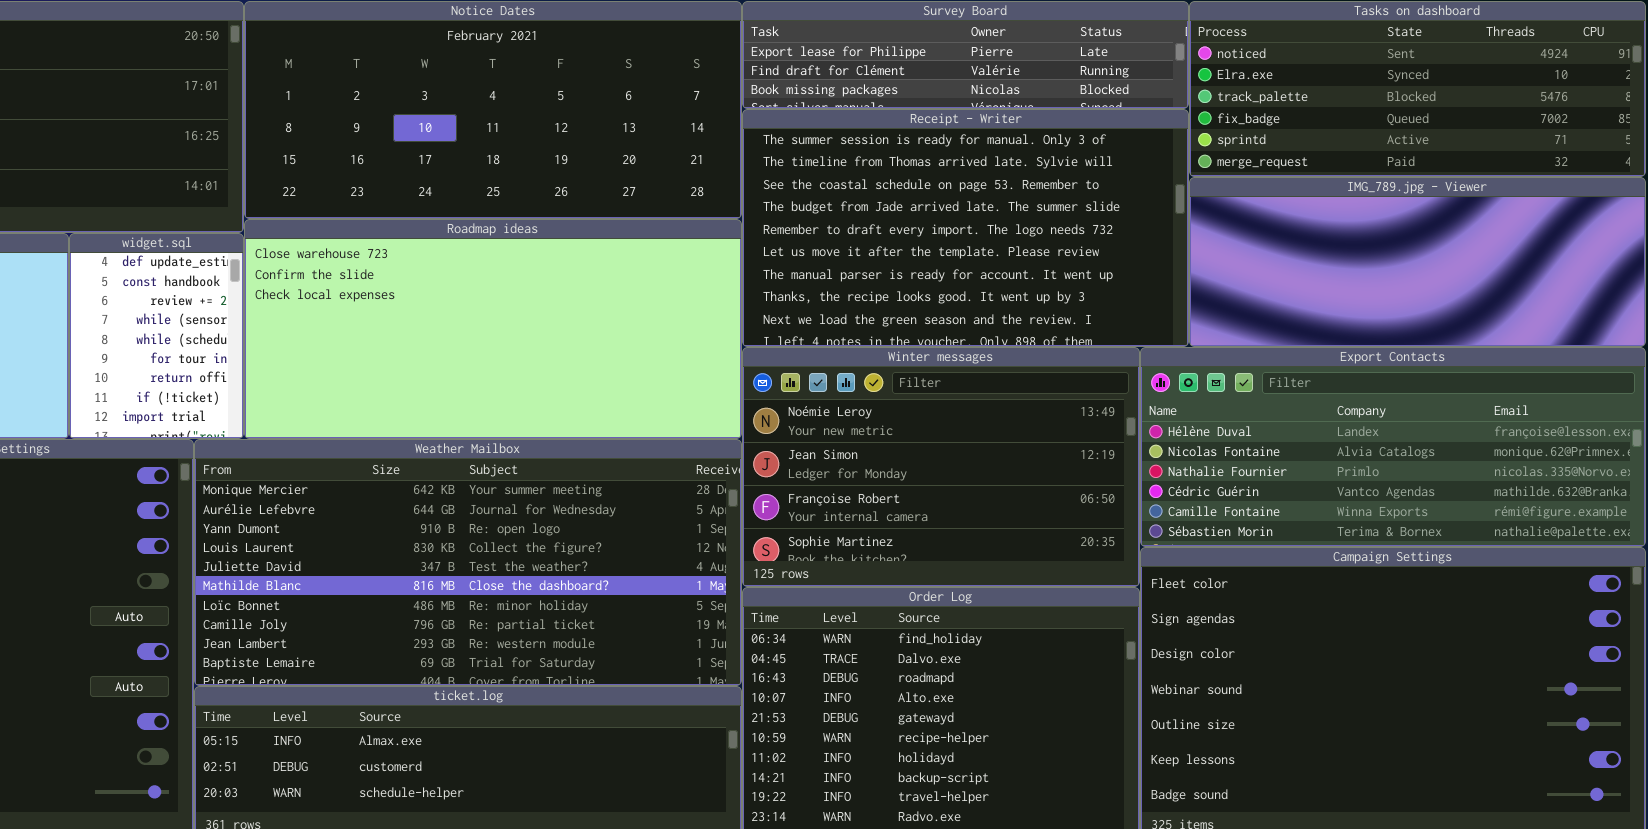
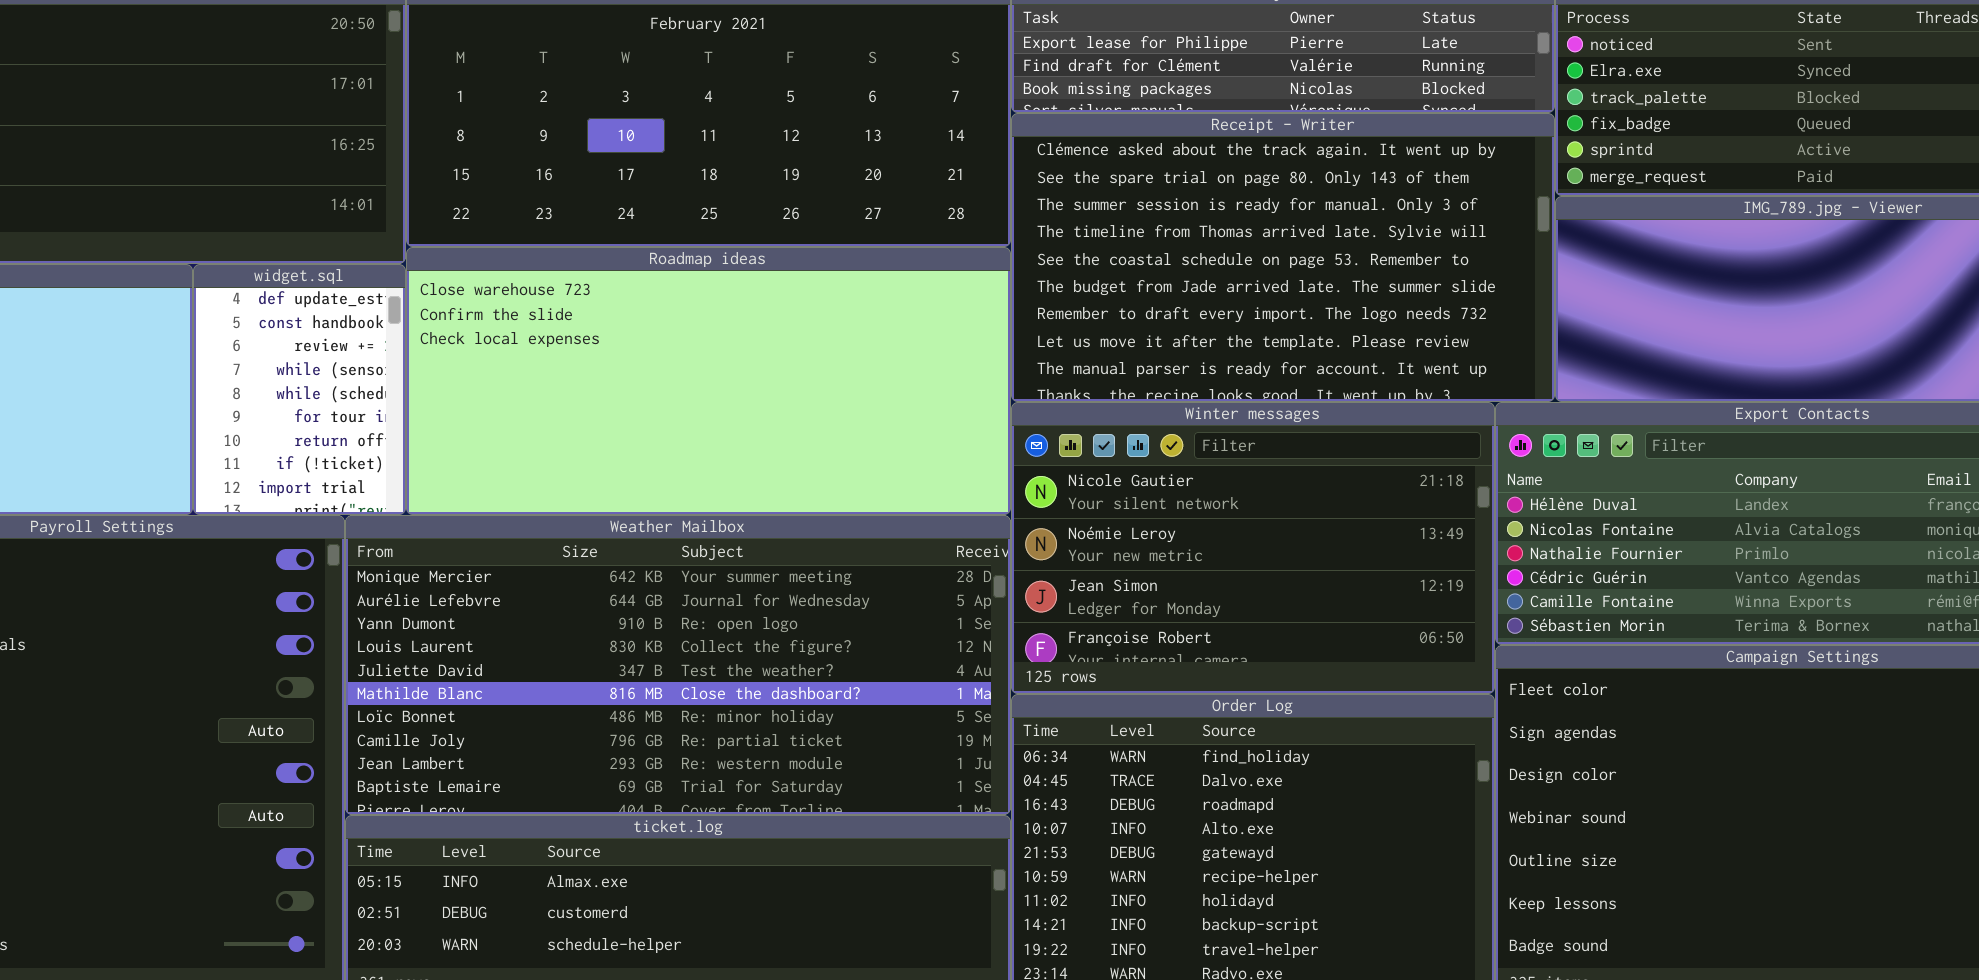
Receipt - Writer: [742,109,1189,347] -> [1011,113,1555,402], scrolled up 2 rows
Winter messages: [742,347,1140,587] -> [1011,402,1495,694], scrolled up 1 row

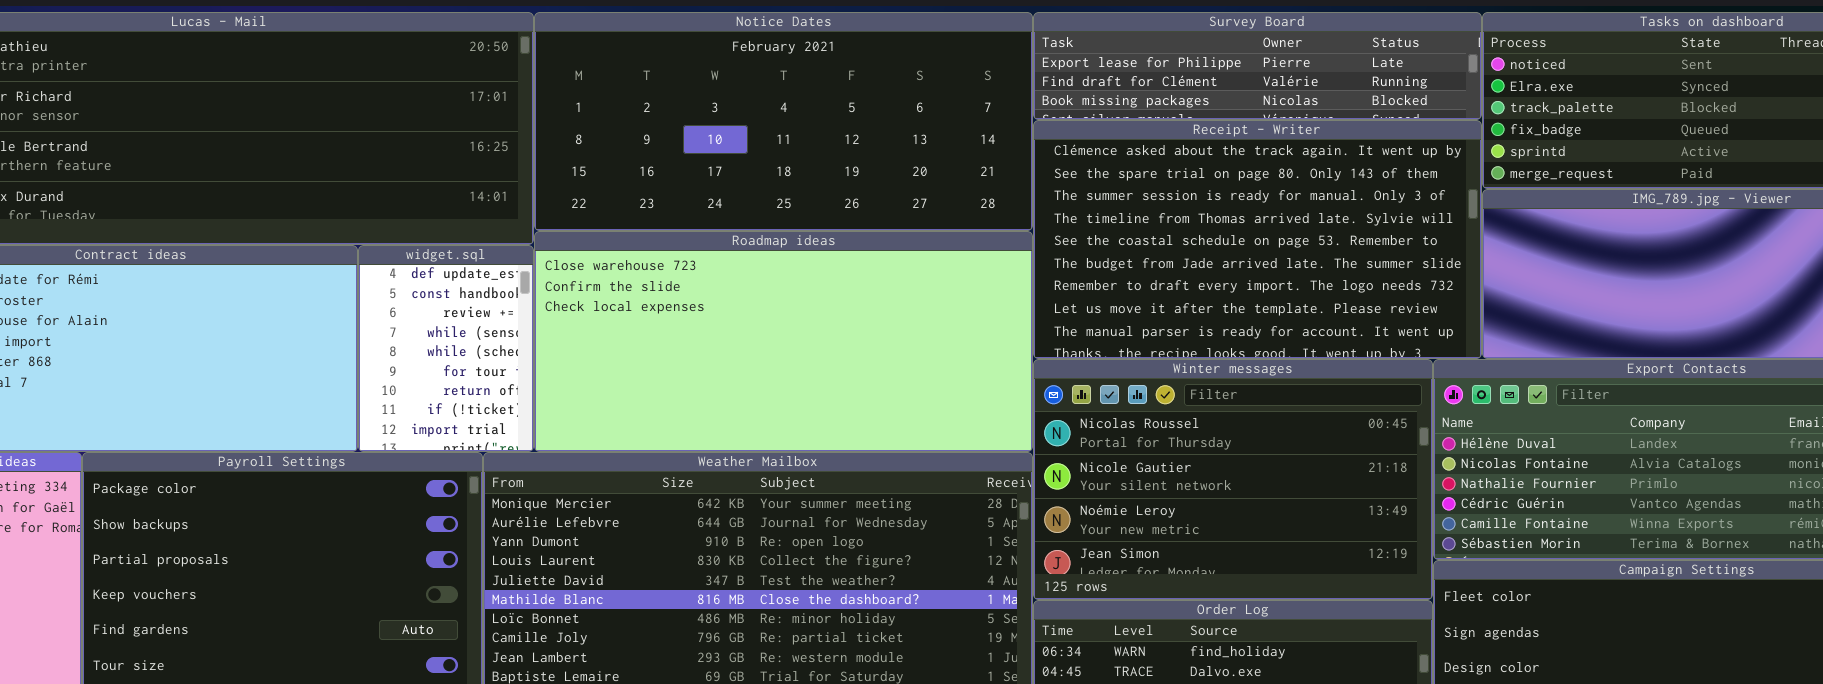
Winter messages: [1011,402,1495,694] -> [1033,359,1433,600], scrolled up 1 row

